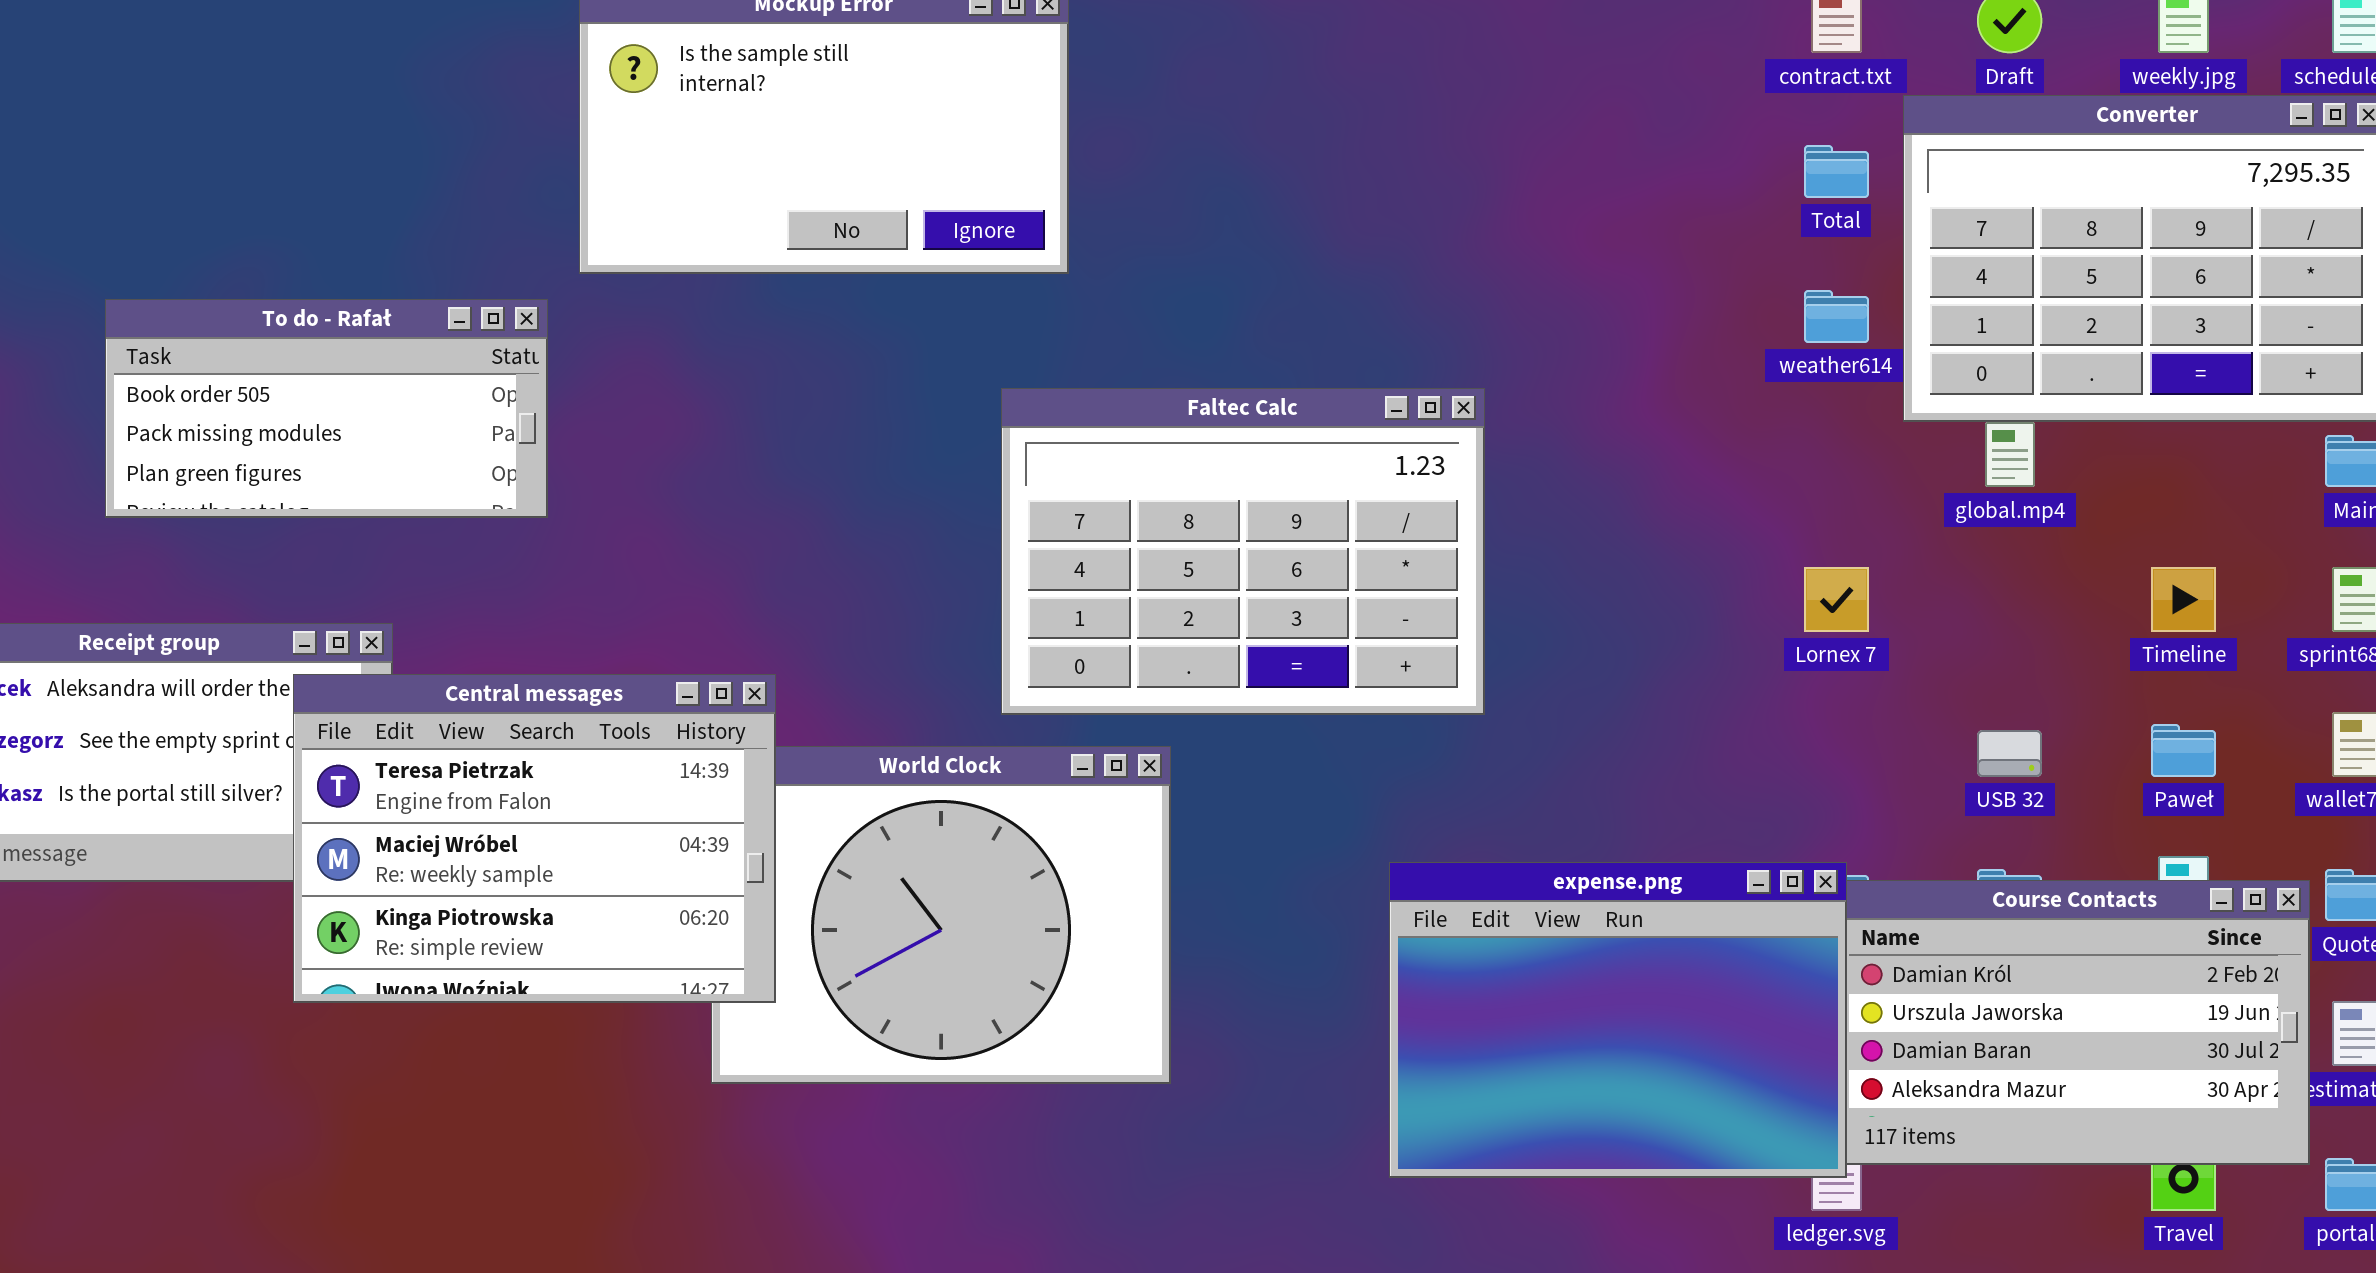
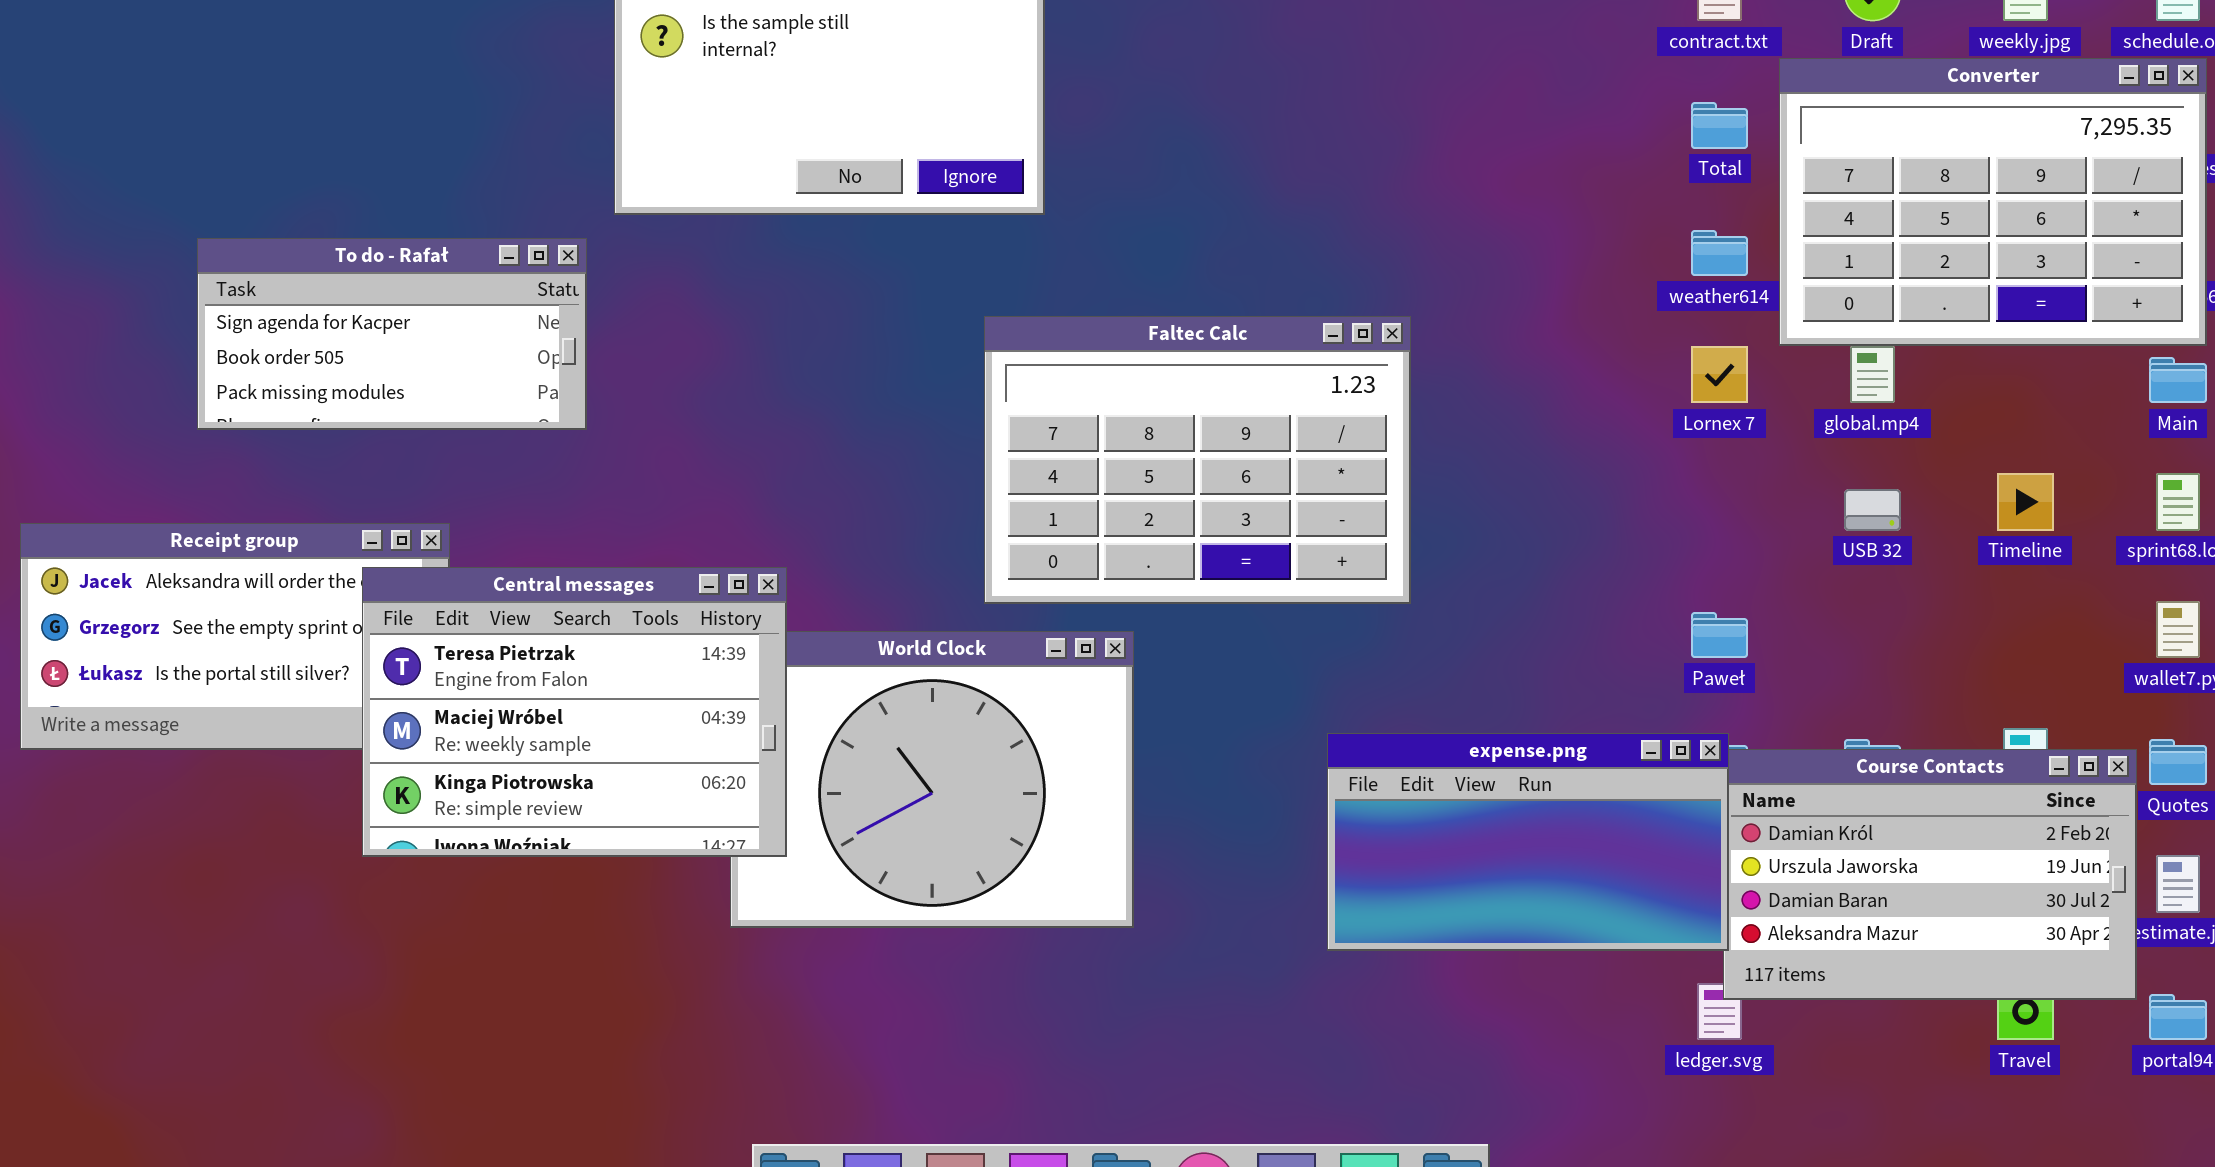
To do - Rafał: [105,299,548,518] -> [197,238,587,430], scrolled up 1 row
Lornex 7: [1804,567,1869,632] -> [1691,346,1748,403], moved
Paweł: [2151,724,2216,777] -> [1691,612,1748,658], moved
USB 32: [1977,730,2042,777] -> [1844,489,1901,531], moved
expense.png: [1389,862,1847,1178] -> [1327,733,1729,951], resized

